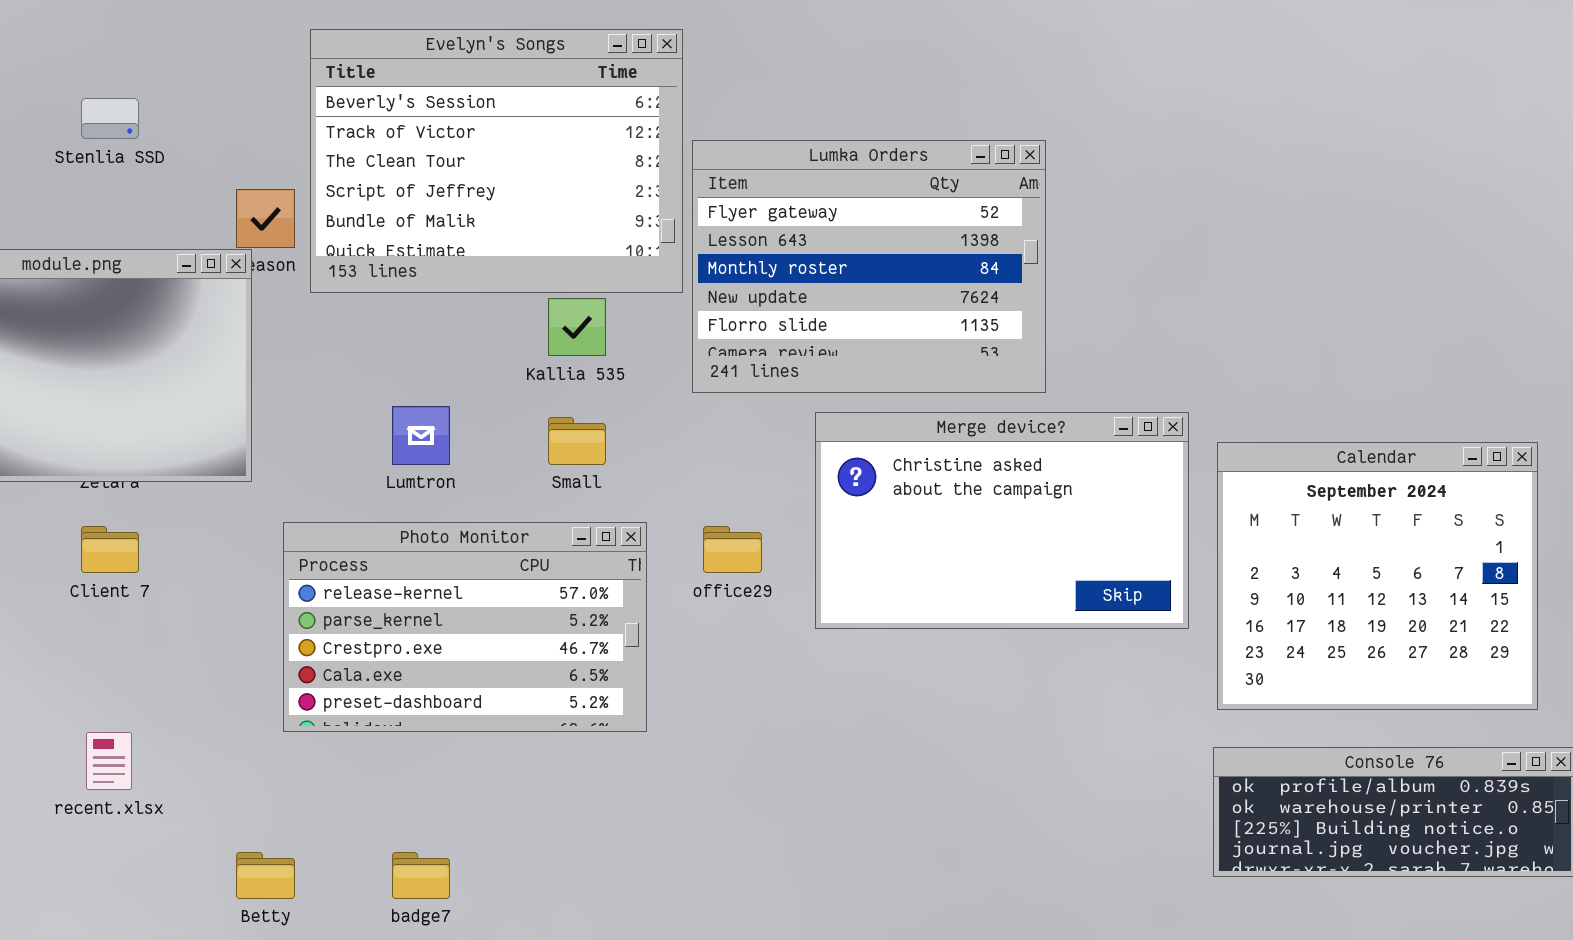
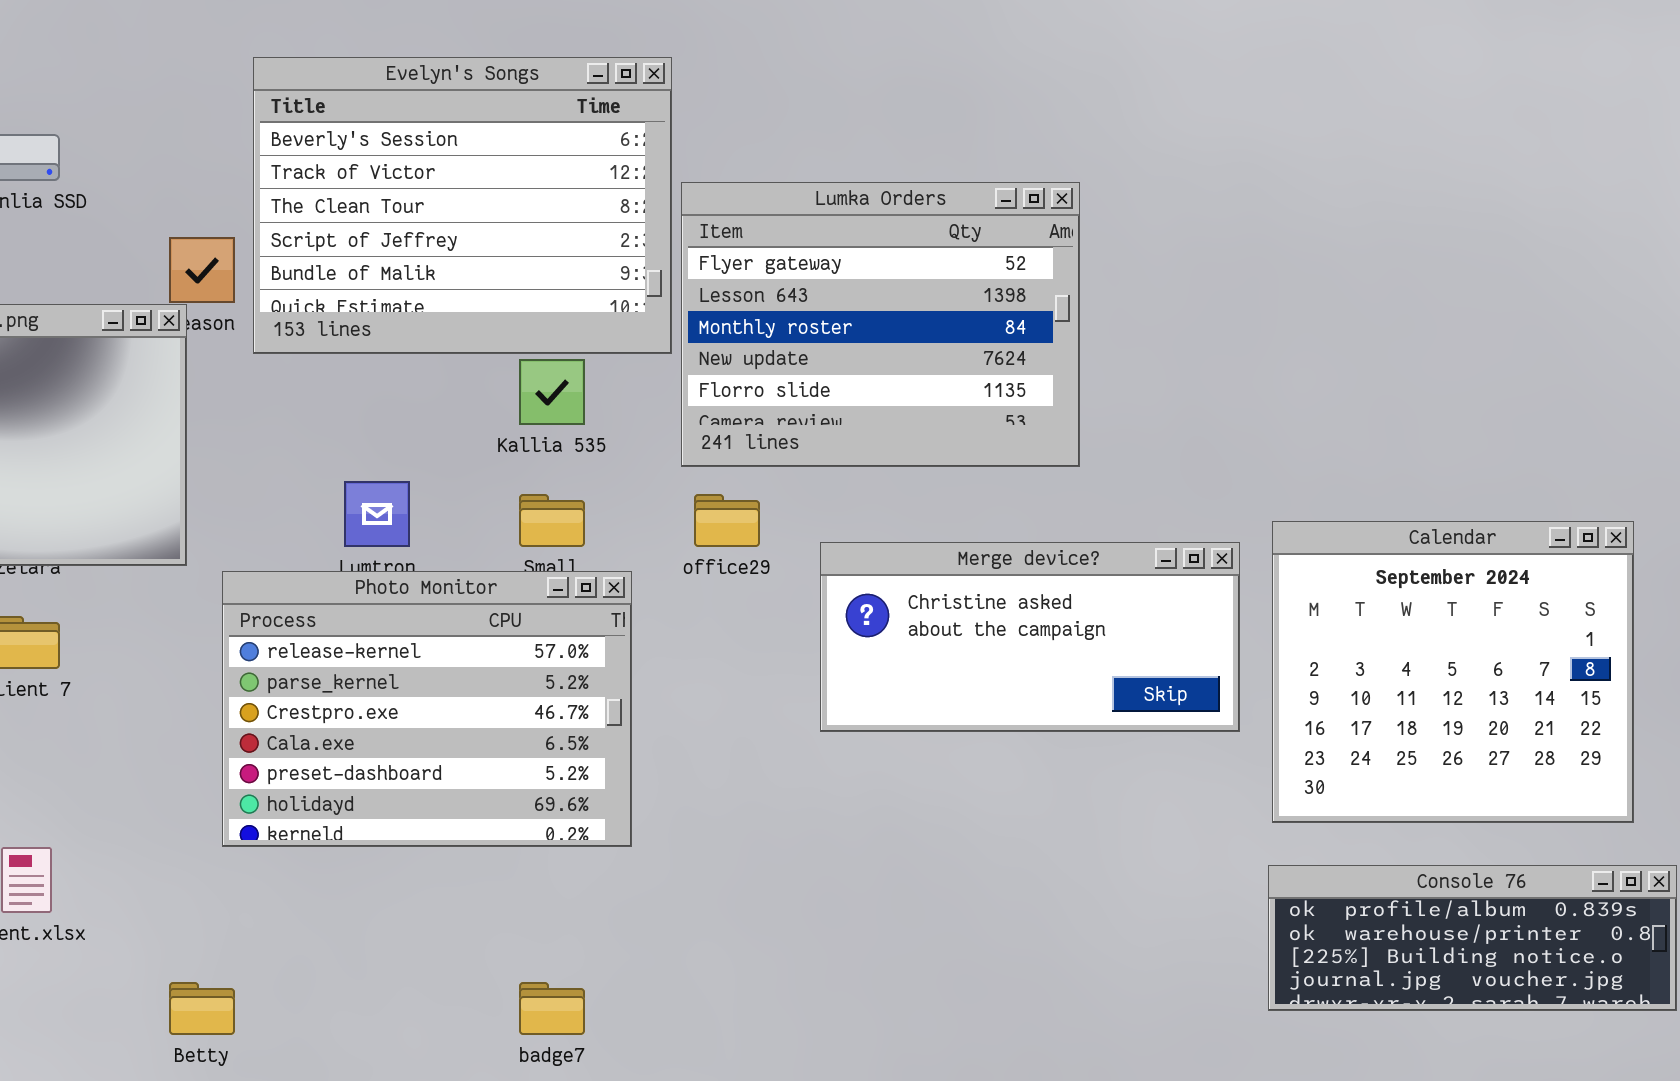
Merge device?: [815,412,1189,629] -> [820,542,1240,732], resized
Photo Monitor: [283,522,647,732] -> [222,571,632,847], resized
office29: [703,526,762,573] -> [694,494,760,547], moved
badge7: [392,852,450,899] -> [519,982,585,1035], moved

